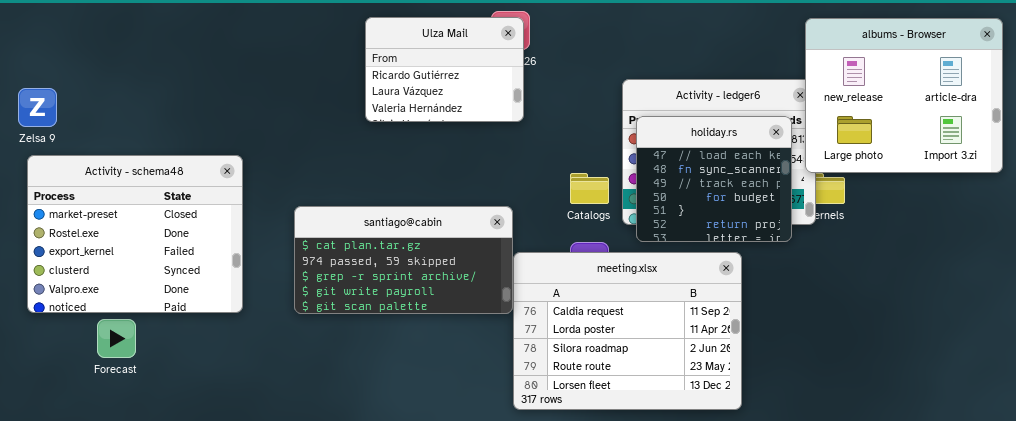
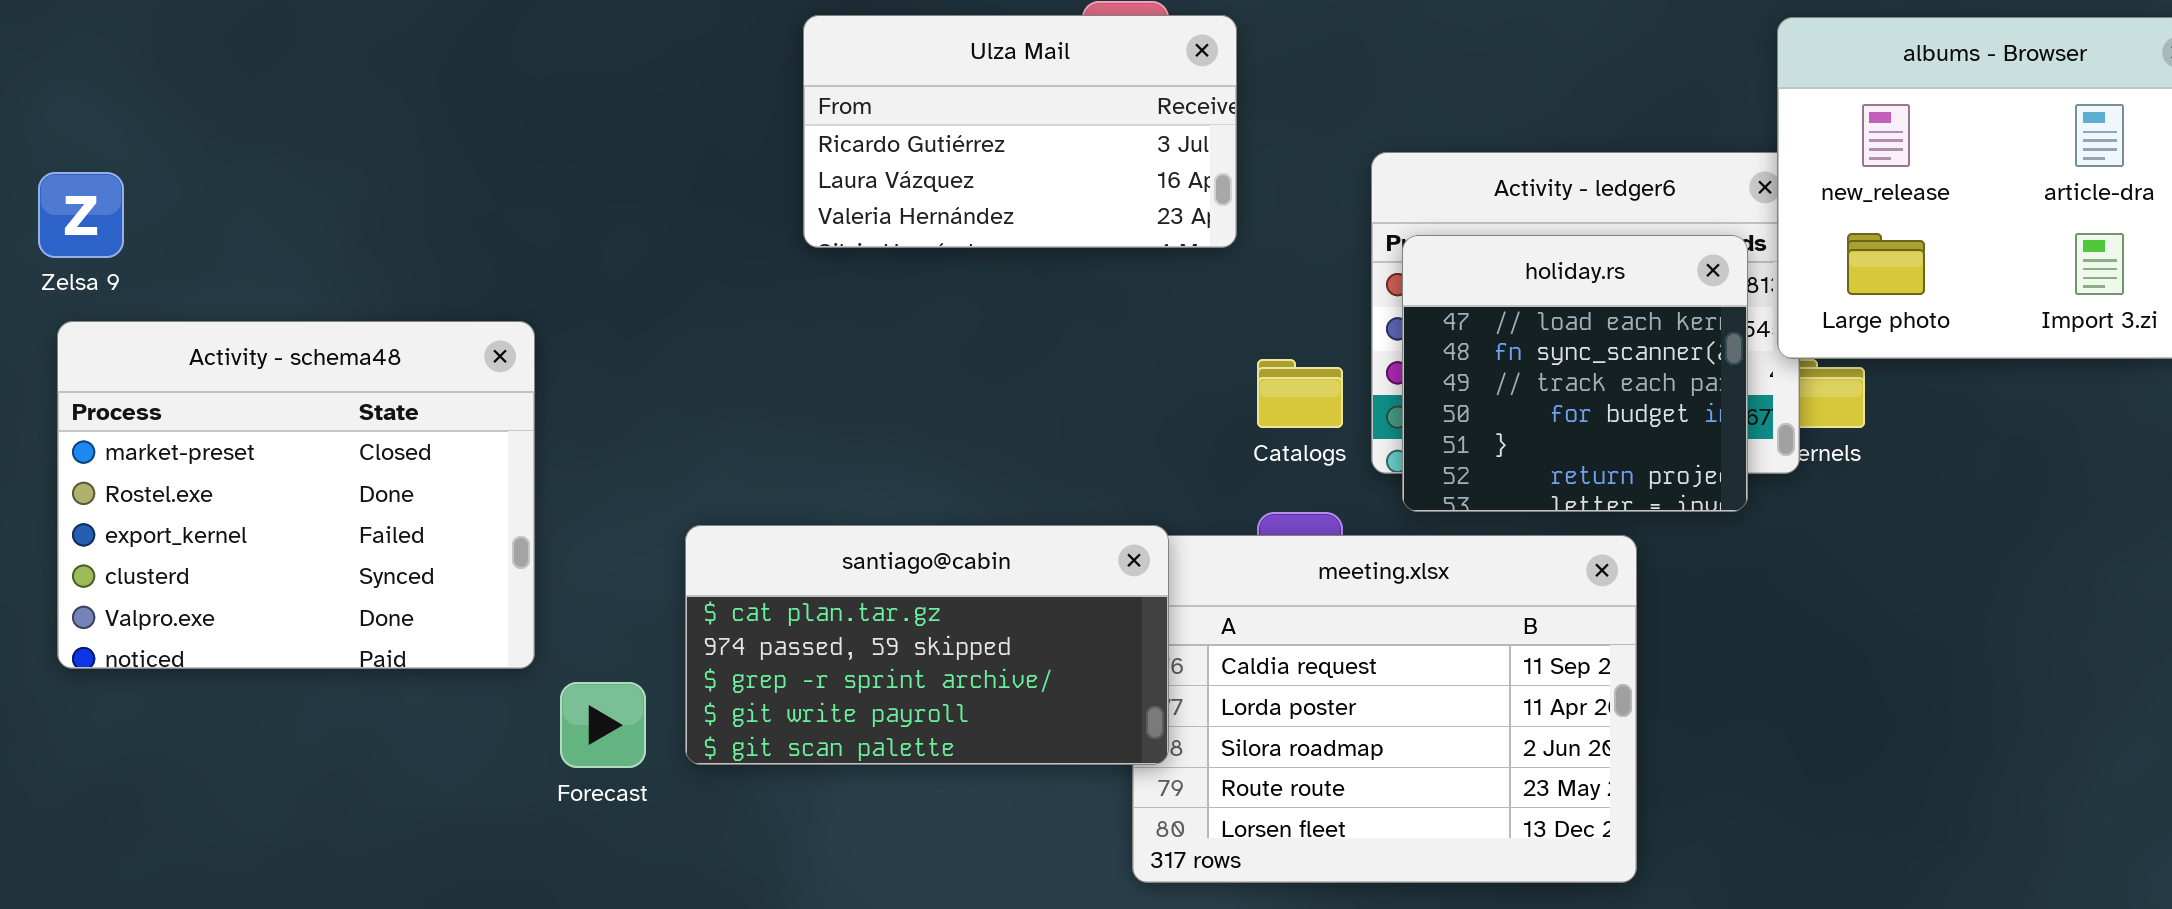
Ulza Mail: [365,17,524,122] -> [803,15,1237,248], resized
santiago@cabin: [294,206,513,314] -> [685,525,1169,765], moved
Forecast: [97,319,136,358] -> [560,682,646,768], moved

